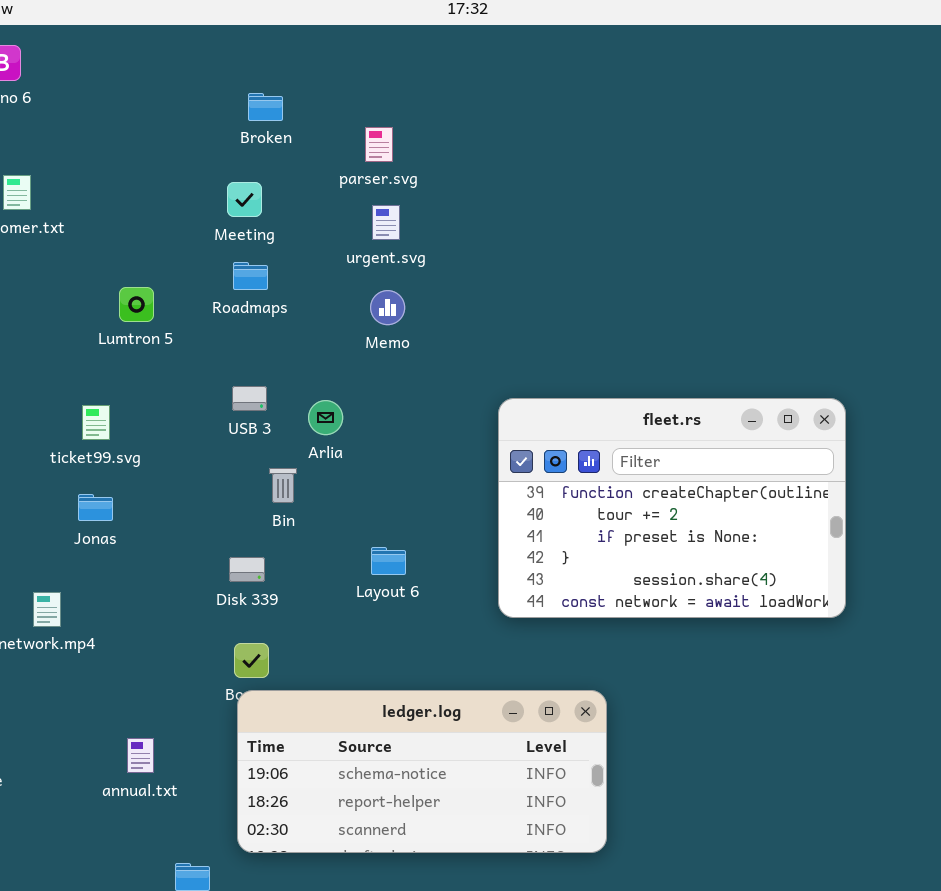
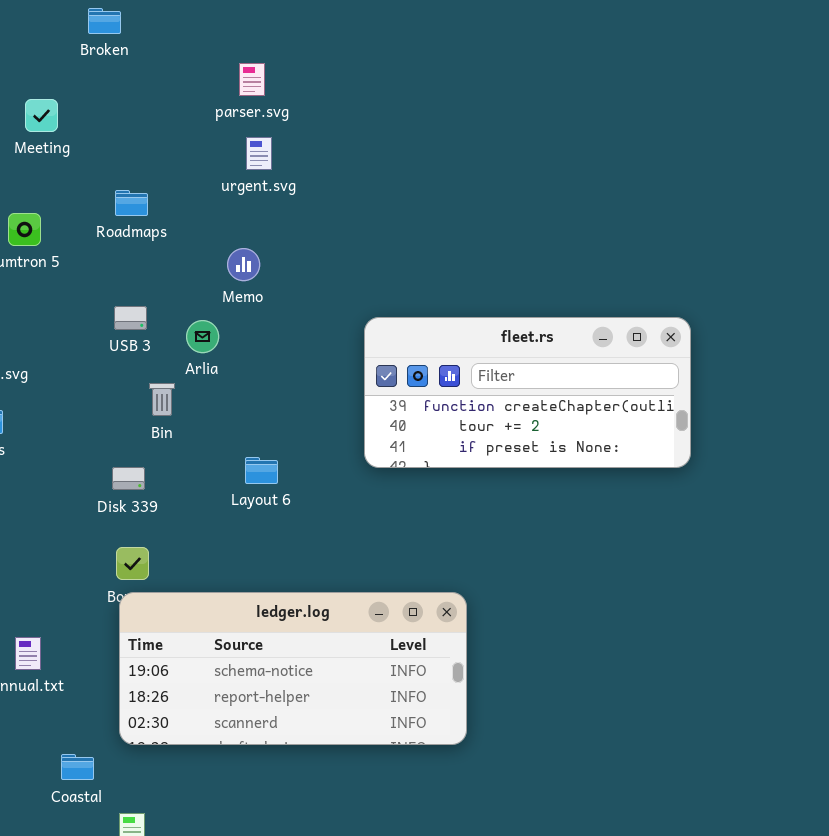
Broken: [248,93,283,121] -> [88,8,121,34], moved
Meeting: [227,182,262,217] -> [25,99,58,132], moved
Memo: [370,290,405,325] -> [227,248,260,281], moved
fleet.rs: [498,398,846,618] -> [364,317,691,468], resized

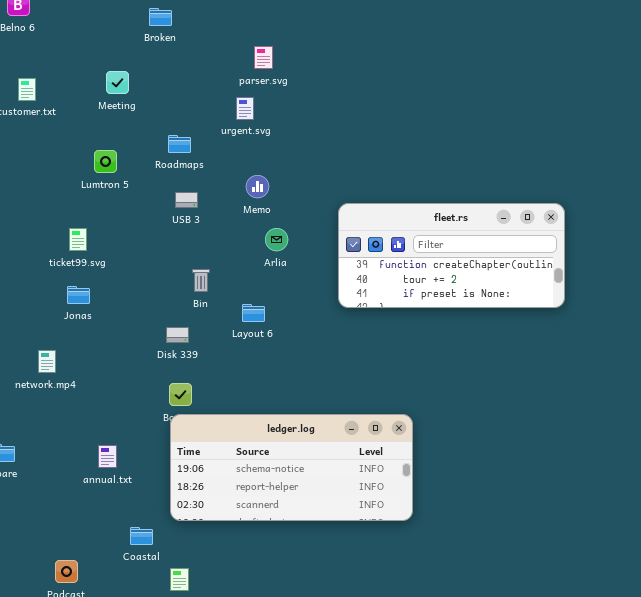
urgent.svg: [246,137,272,170] -> [236,97,254,120], moved
USB 3: [114,306,147,330] -> [175,192,198,208], moved
fleet.rs: [364,317,691,468] -> [338,203,565,308], moved
Arlia: [186,320,219,353] -> [265,228,288,251], moved
Layout 6: [245,457,278,484] -> [242,304,265,322], moved

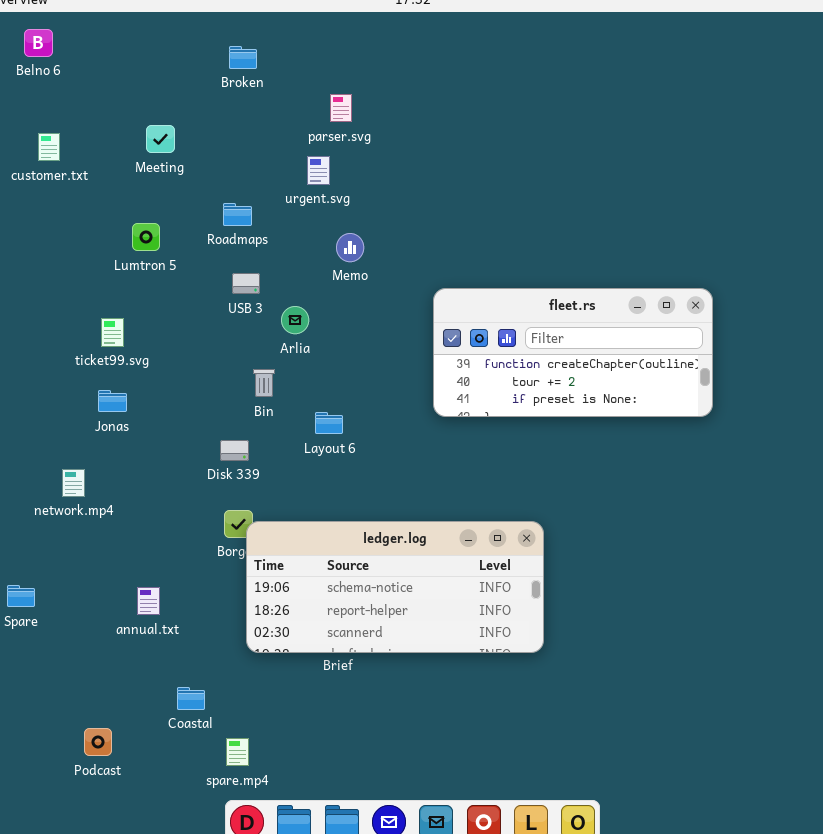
Broken: [149,8,172,26] -> [229,46,257,69], moved
Memo: [246,175,269,198] -> [336,233,364,262], moved
Arlia: [265,228,288,251] -> [281,306,309,334], moved
ledger.log: [170,414,413,521] -> [246,521,544,653], moved

